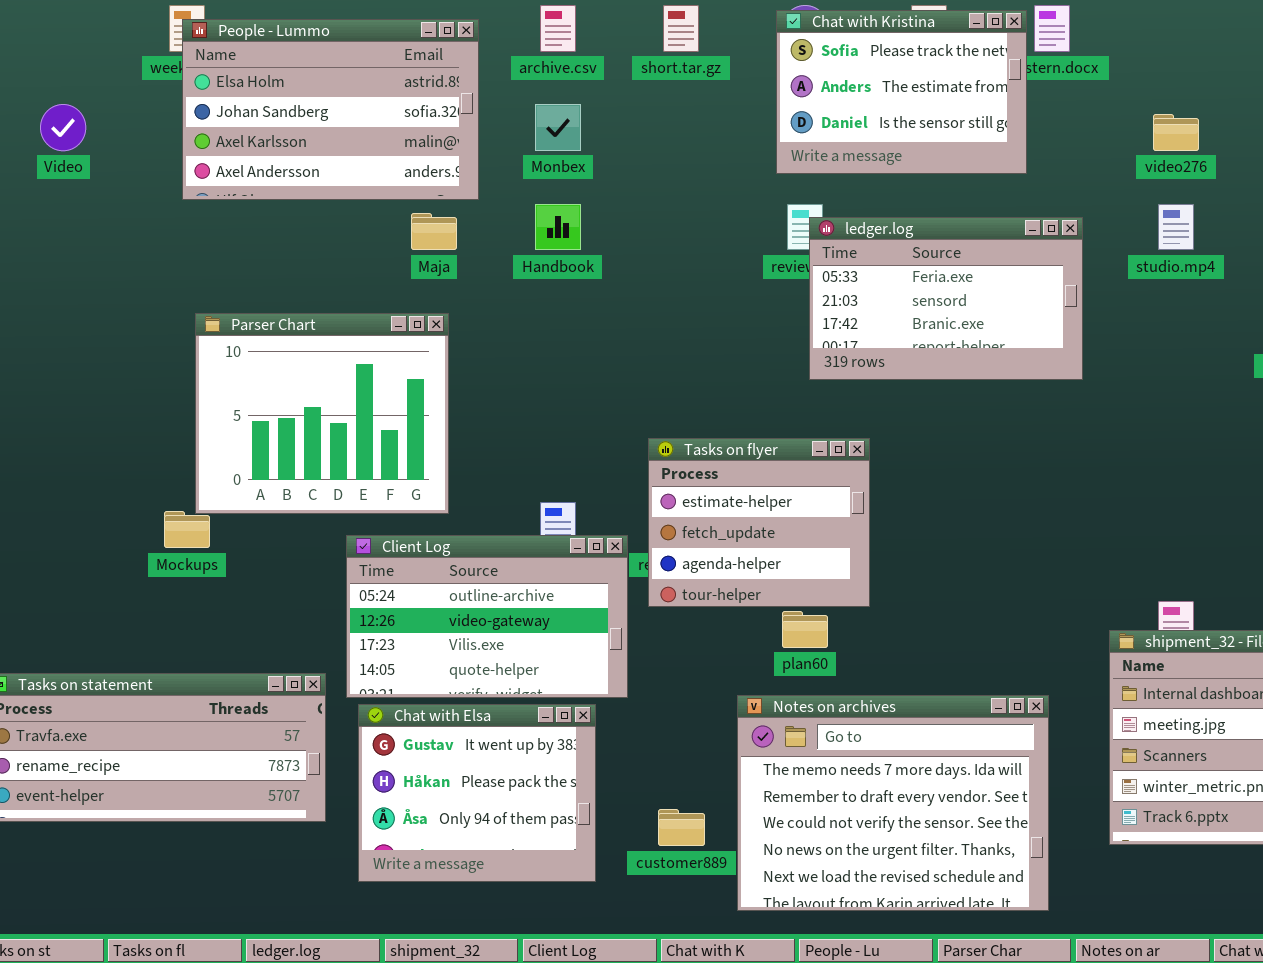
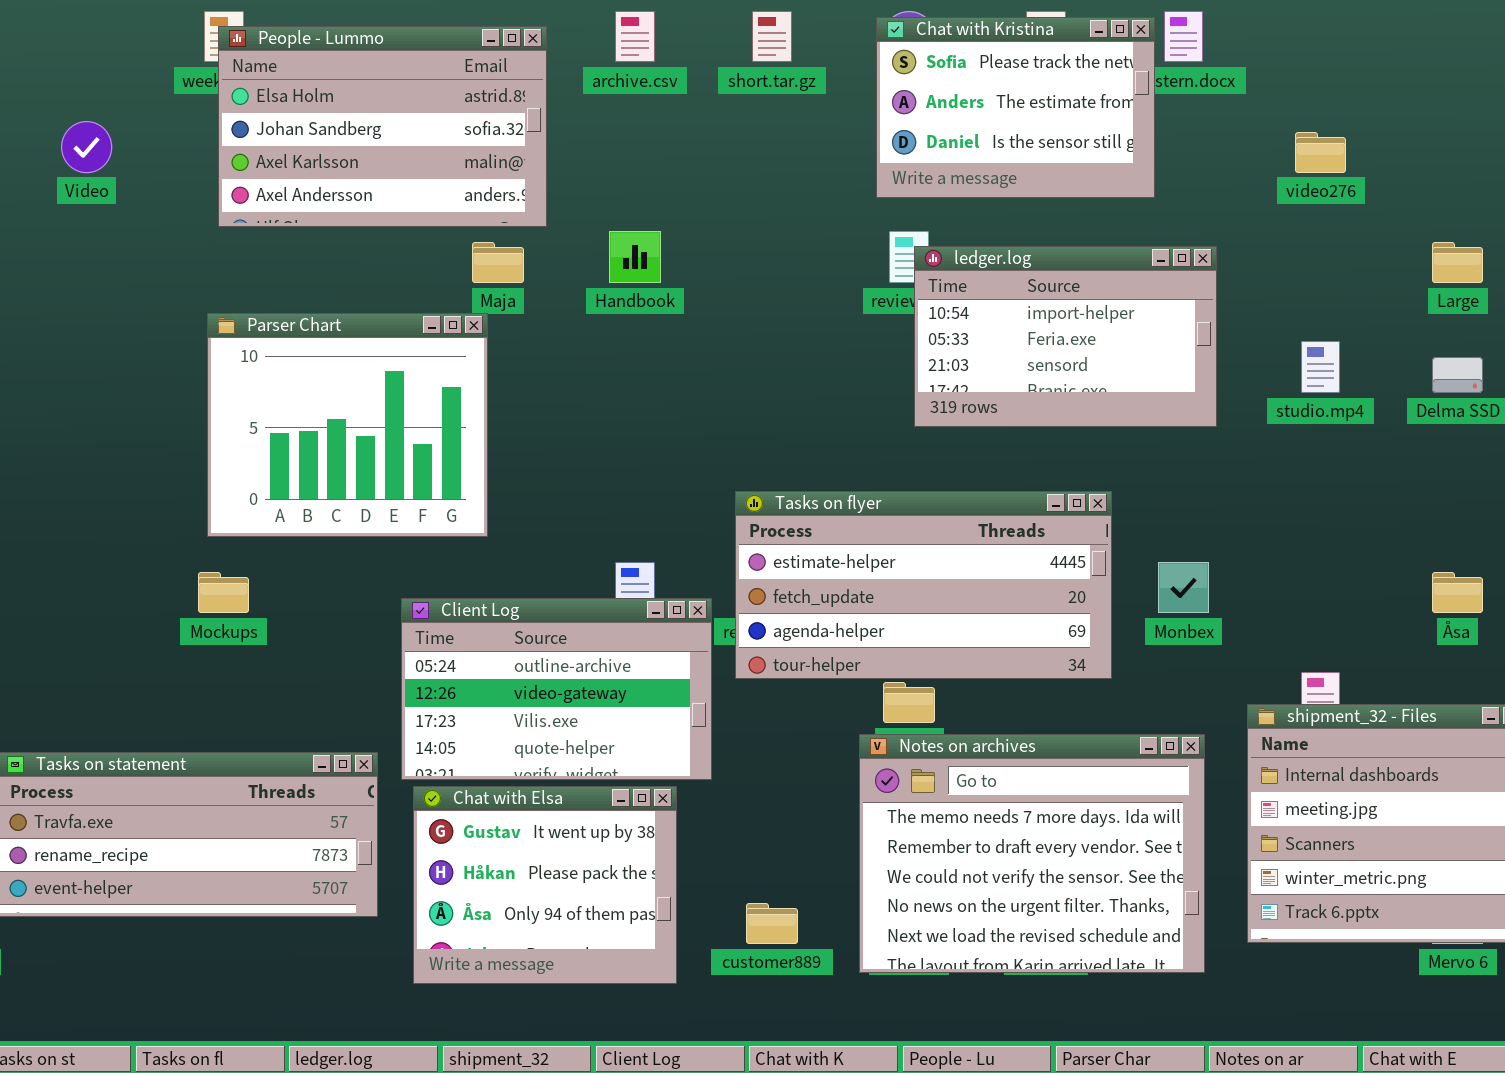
Monbex: [535,104,581,151] -> [1158,562,1209,613], moved
studio.mp4: [1158,204,1194,250] -> [1301,341,1340,393], moved
ledger.log: [809,217,1083,380] -> [914,246,1217,427], scrolled up 1 row
Parser Chart: [195,313,449,514] -> [207,313,488,537], moved
Tasks on flyer: [648,438,870,607] -> [735,491,1112,679], resized
Notes on archives: [737,695,1049,911] -> [859,734,1205,973], moved

